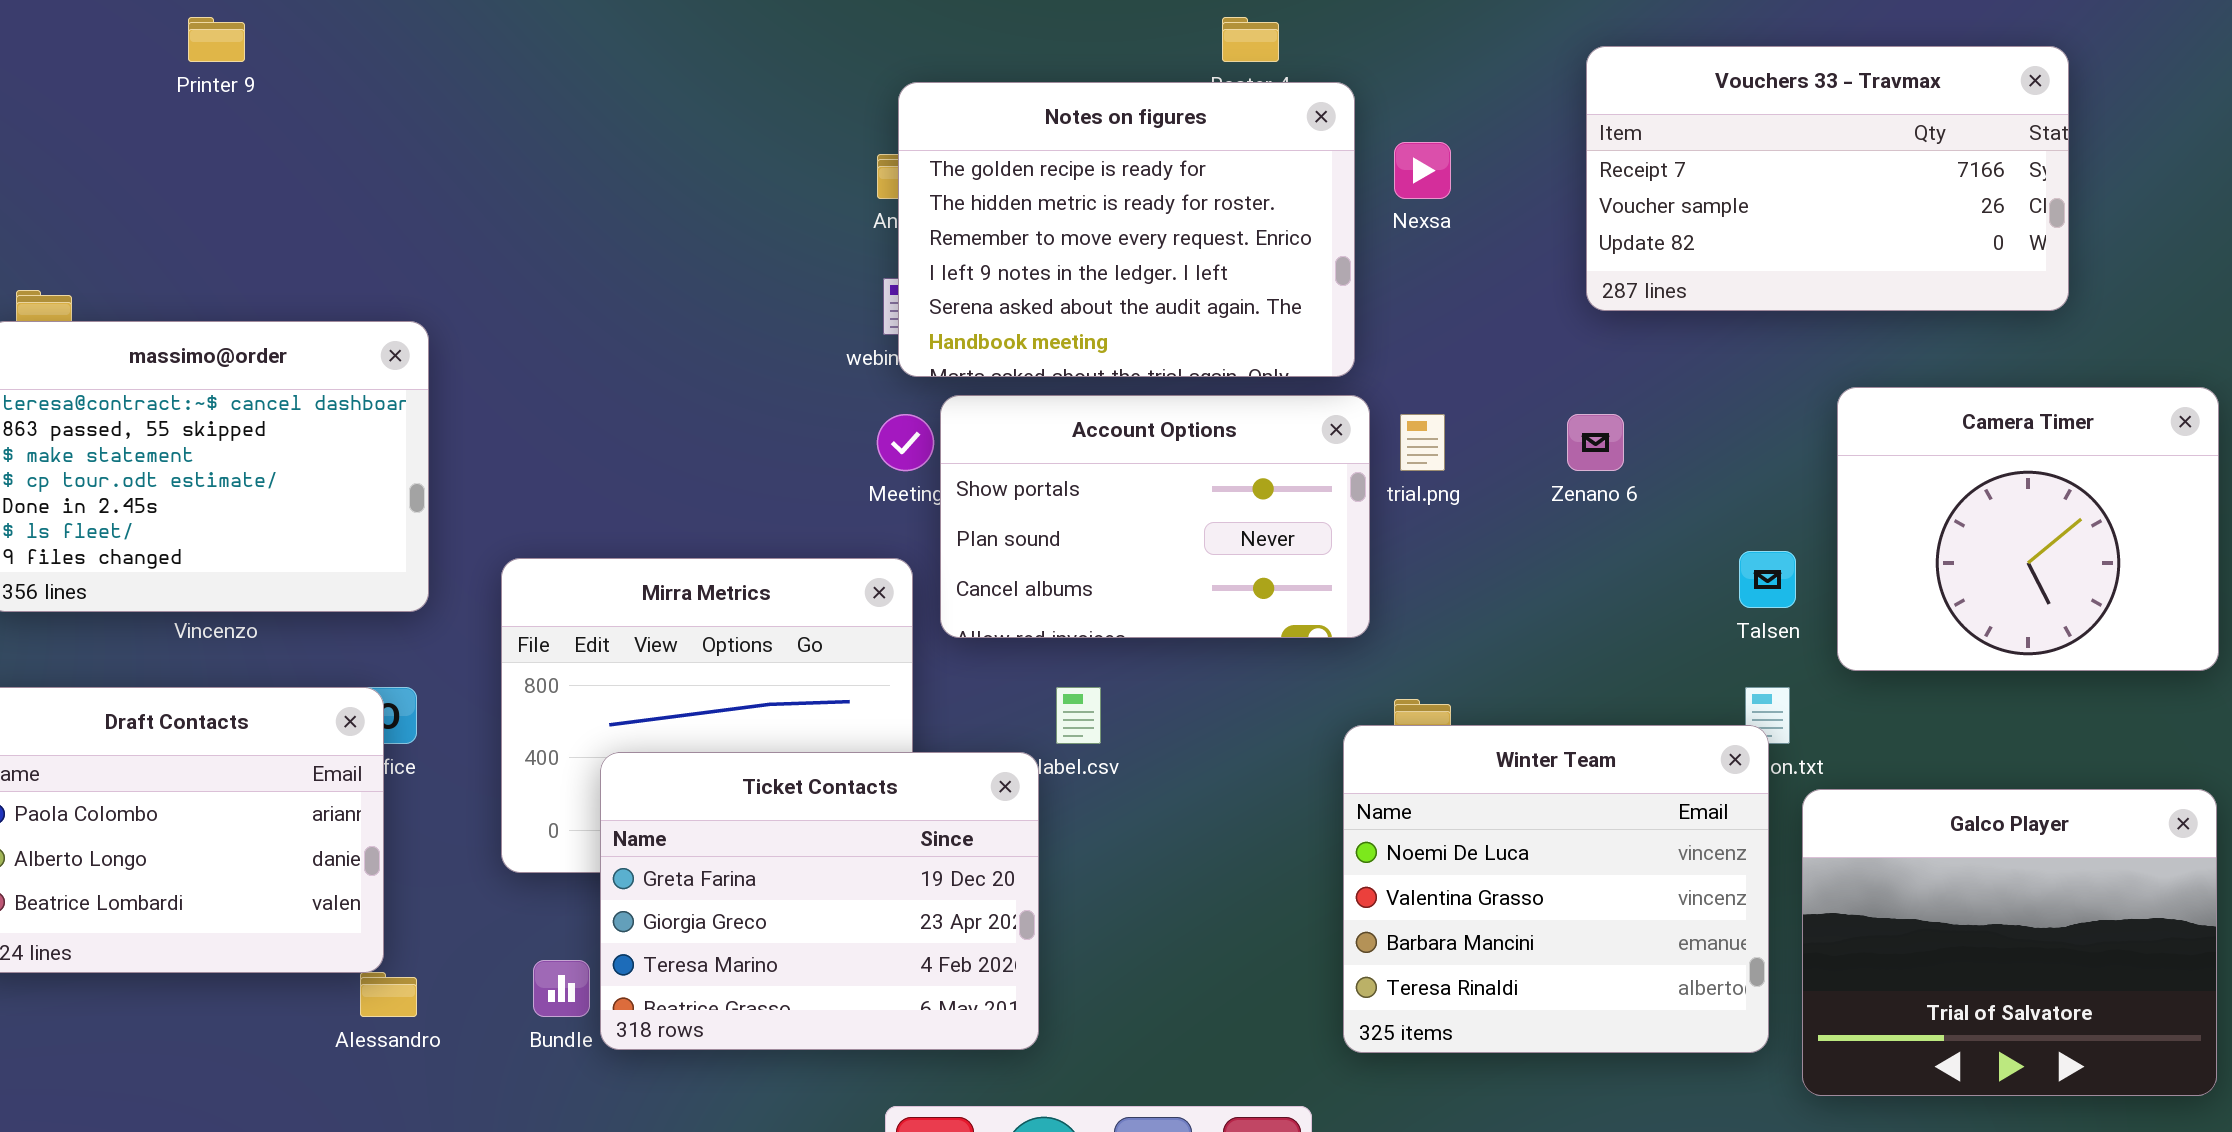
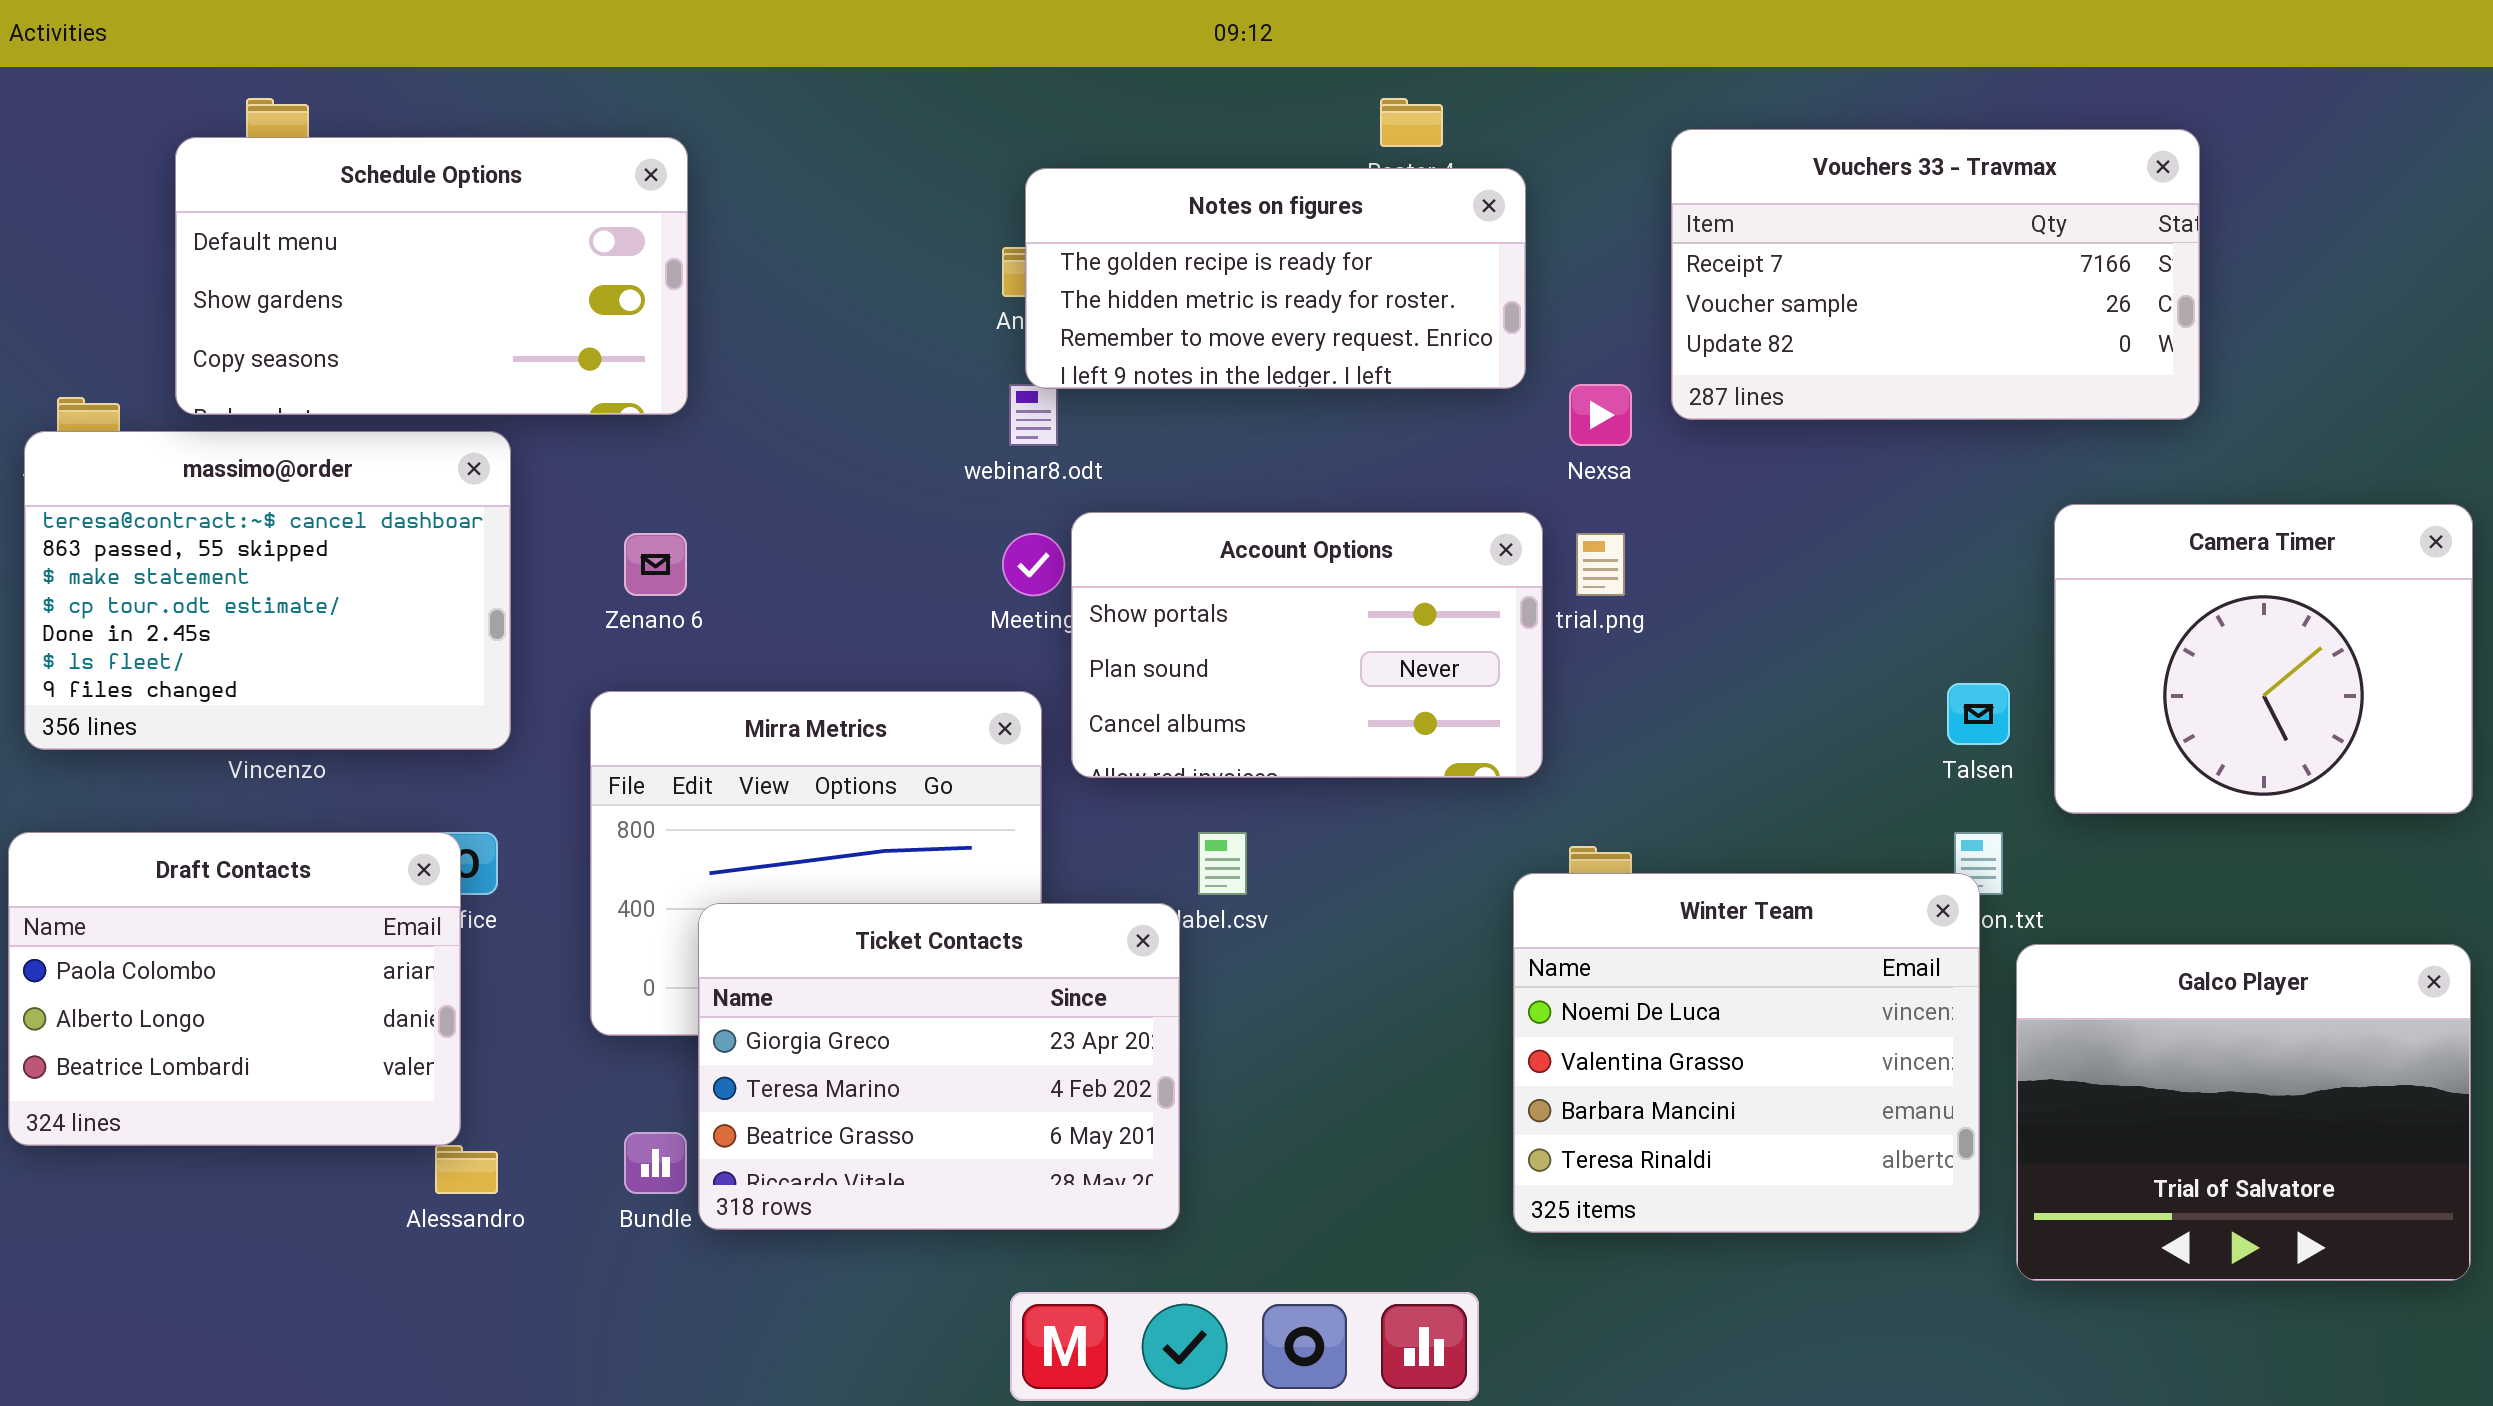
Vouchers 33 - Travmax: [1586,46,2069,311] -> [1671,129,2200,420], moved
Schedule Options: none -> [175,137,688,415], opened
Notes on figures: [898,82,1355,377] -> [1025,168,1526,389], resized
Nexsa: [1394,142,1451,199] -> [1569,384,1632,446], moved
Zenano 6: [1567,414,1624,471] -> [624,533,687,596], moved
Ticket Contacts: [600,752,1039,1050] -> [698,903,1180,1230], scrolled down 1 row

